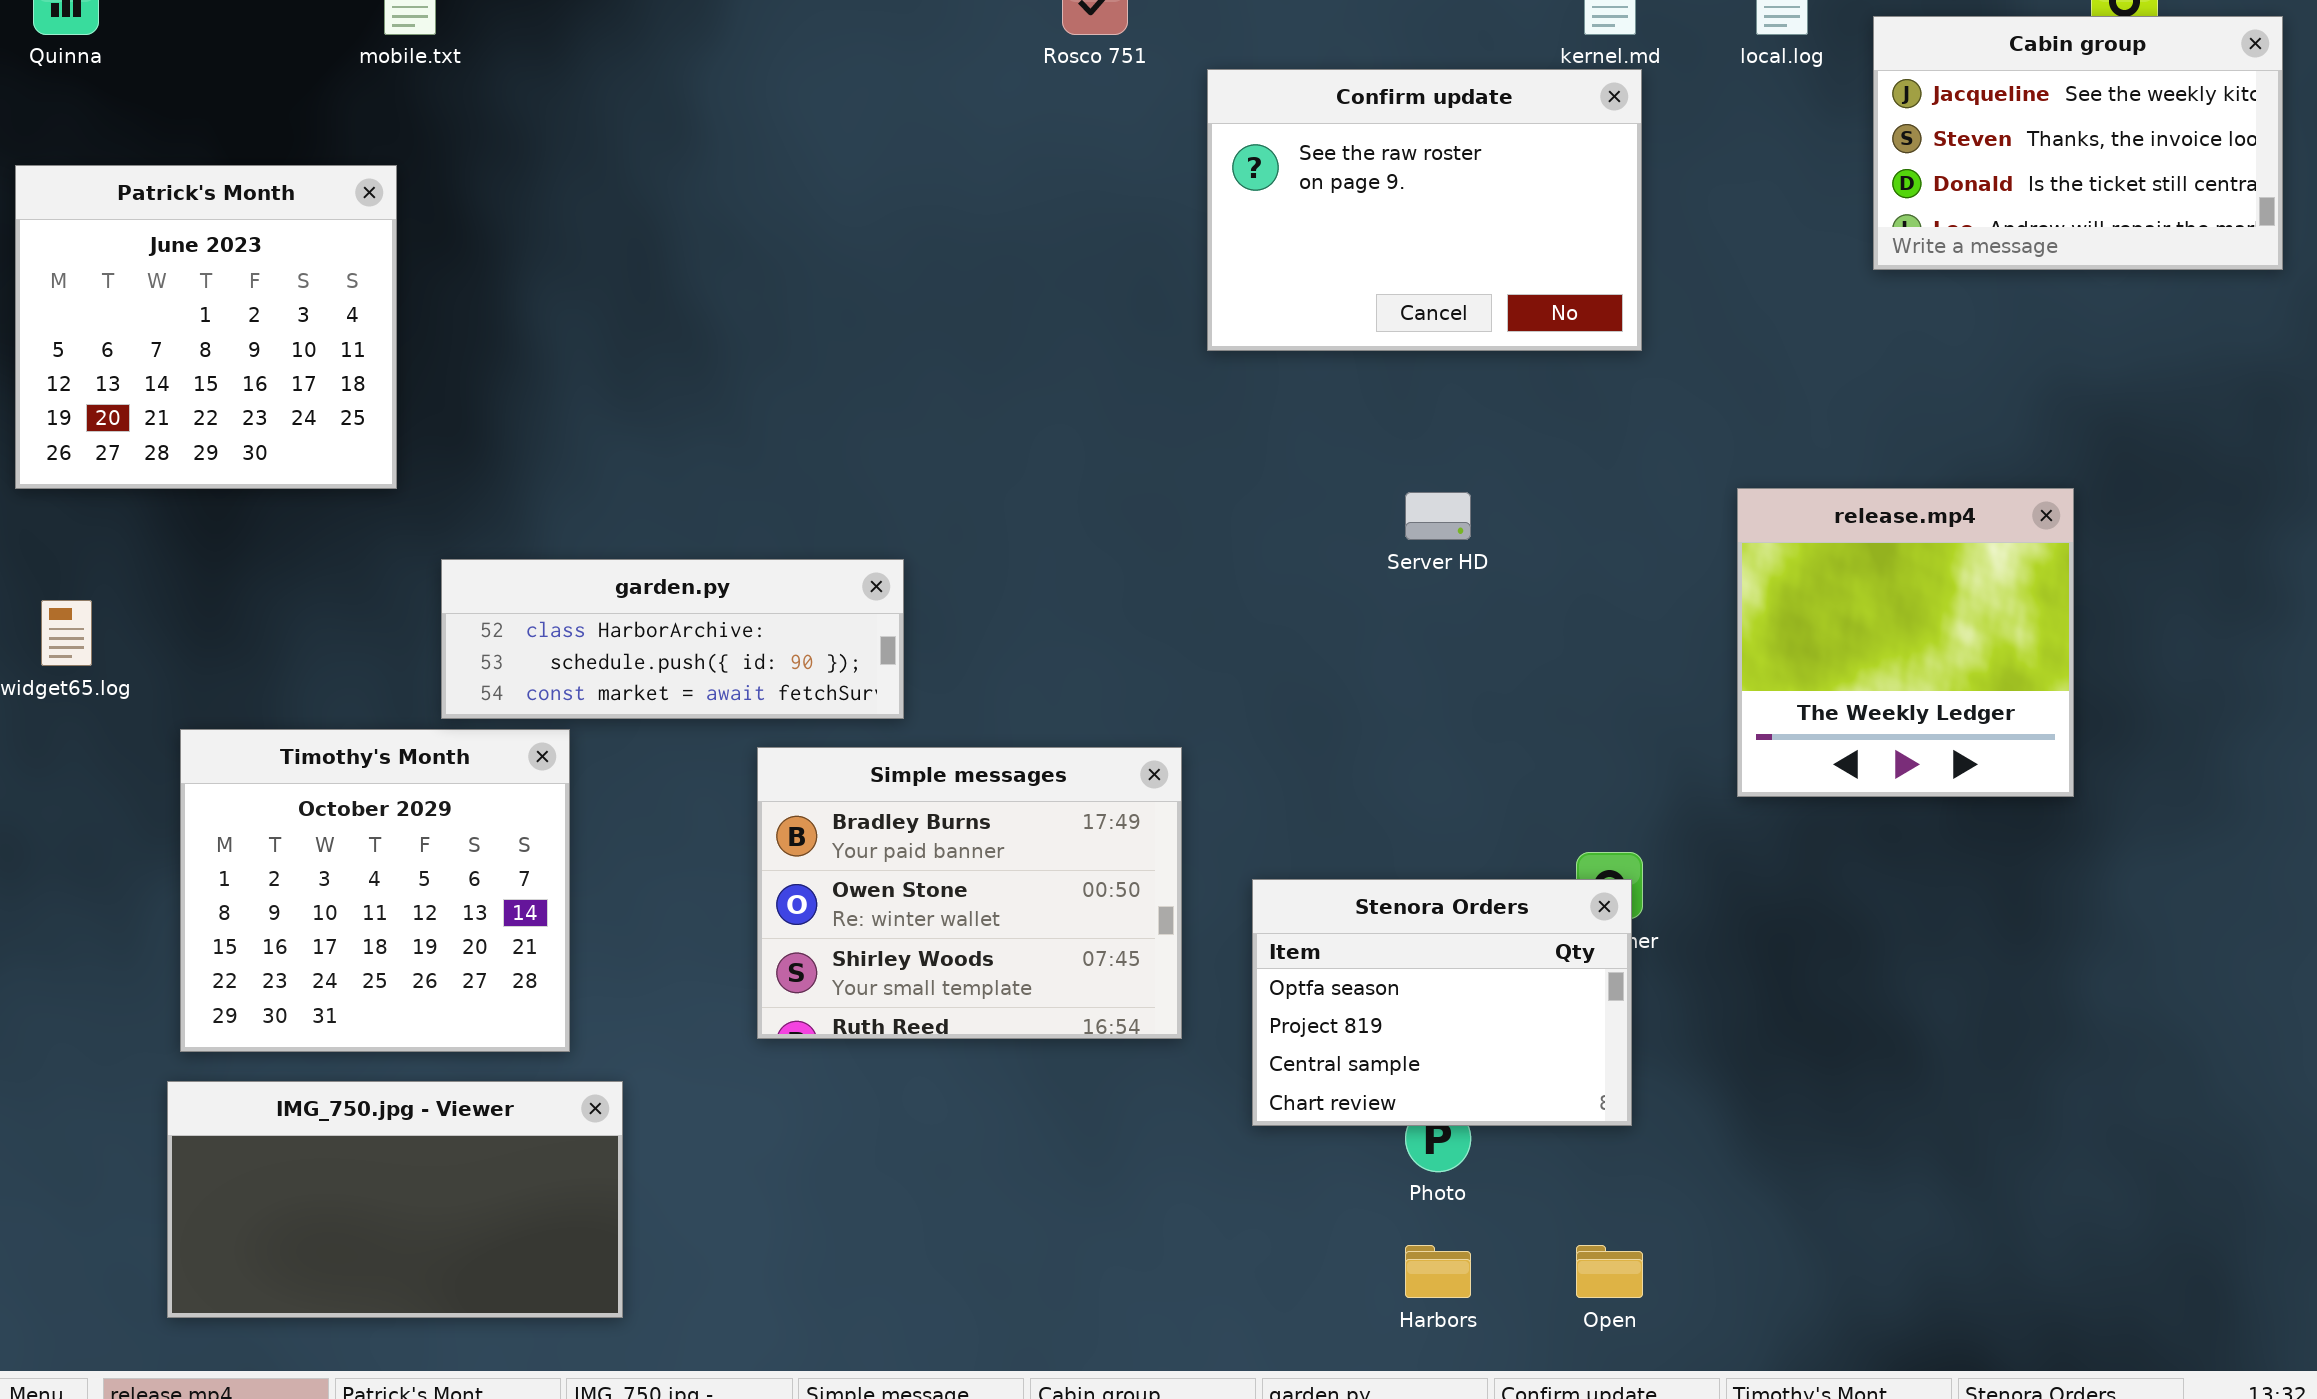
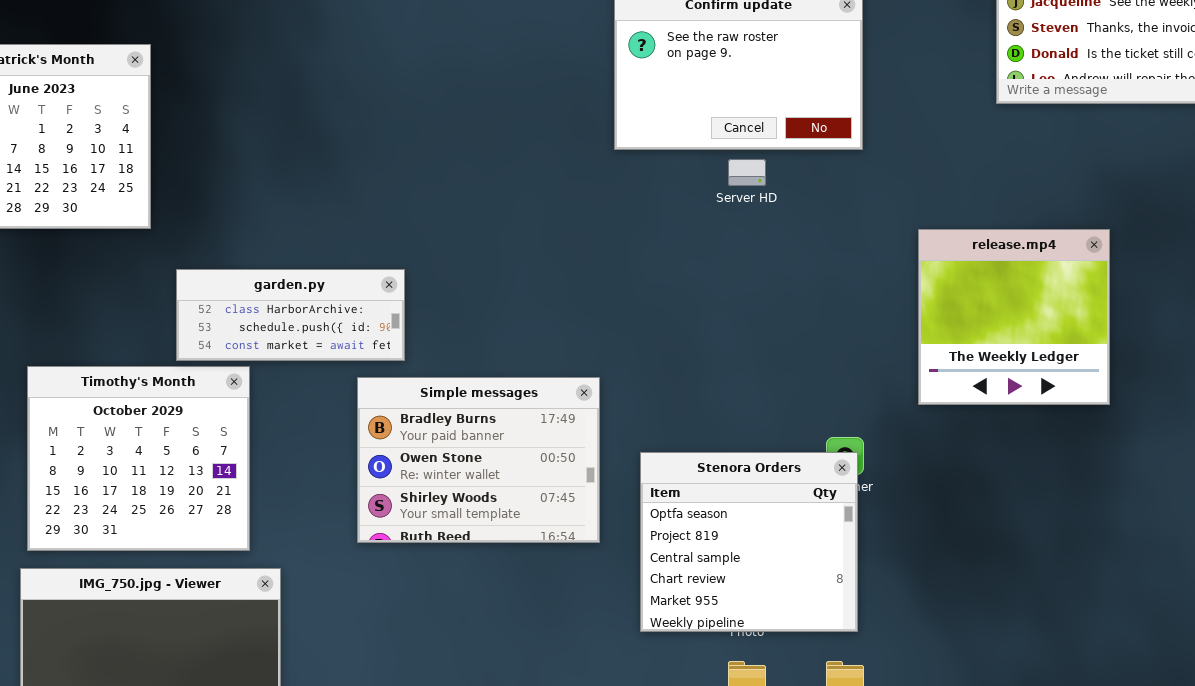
Server HD: [1405,492,1471,540] -> [728,159,766,186], moved
garden.py: [441,559,904,719] -> [176,269,405,361], resized
Stenora Orders: [1252,879,1632,1126] -> [640,452,858,632], resized

